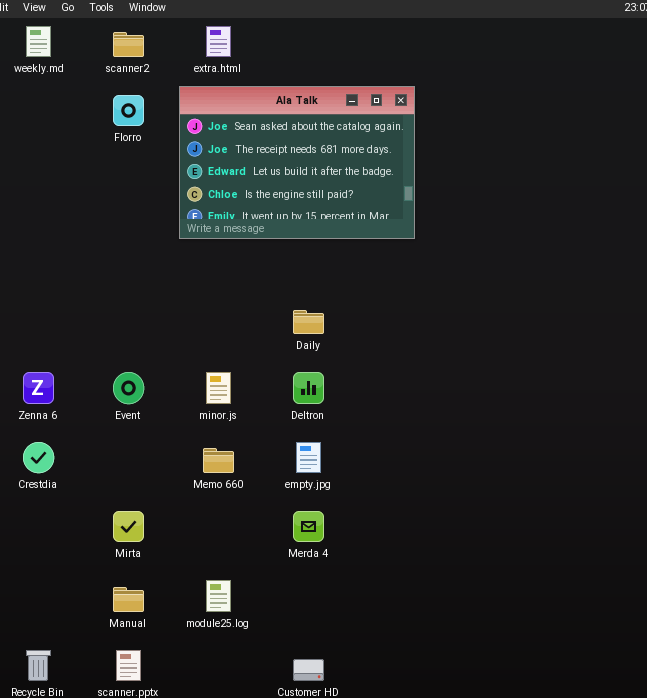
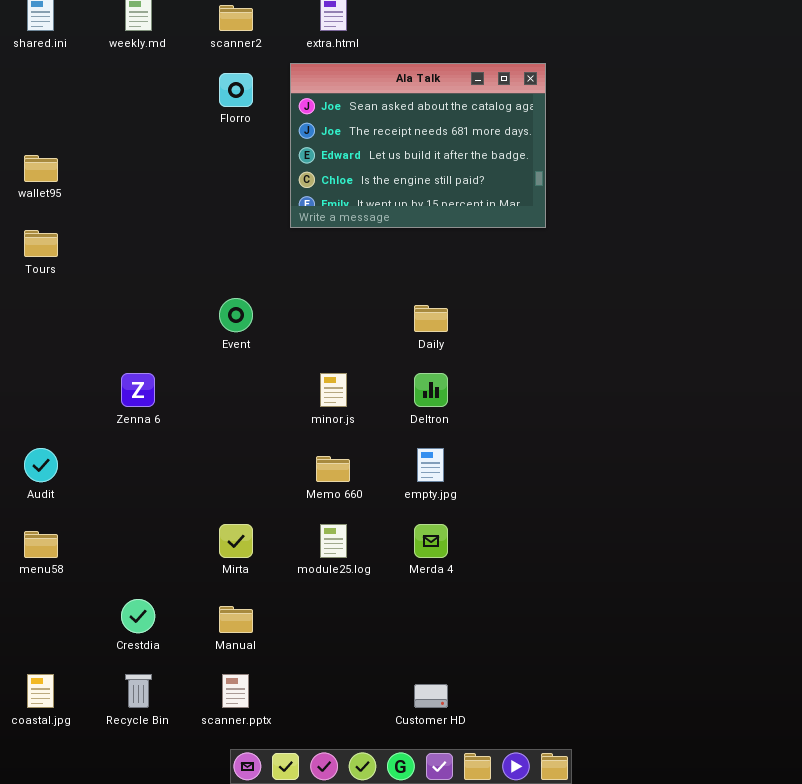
Event: [113,372,144,404] -> [219,298,253,332], moved
Crestdia: [23,442,54,473] -> [121,599,155,633], moved
module25.log: [206,580,231,612] -> [320,524,347,558], moved

